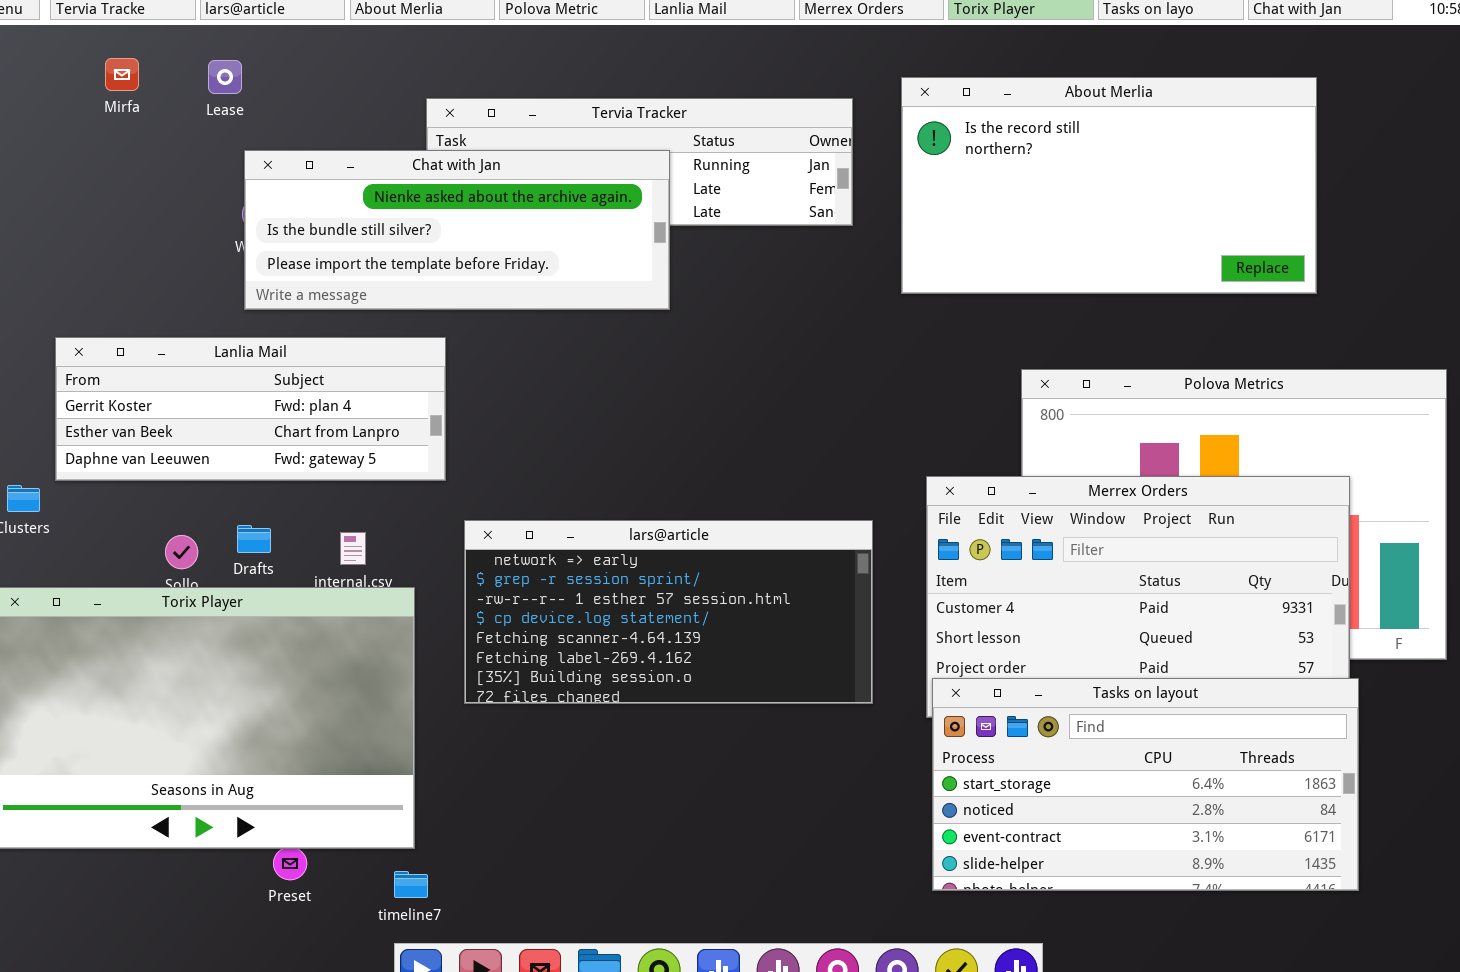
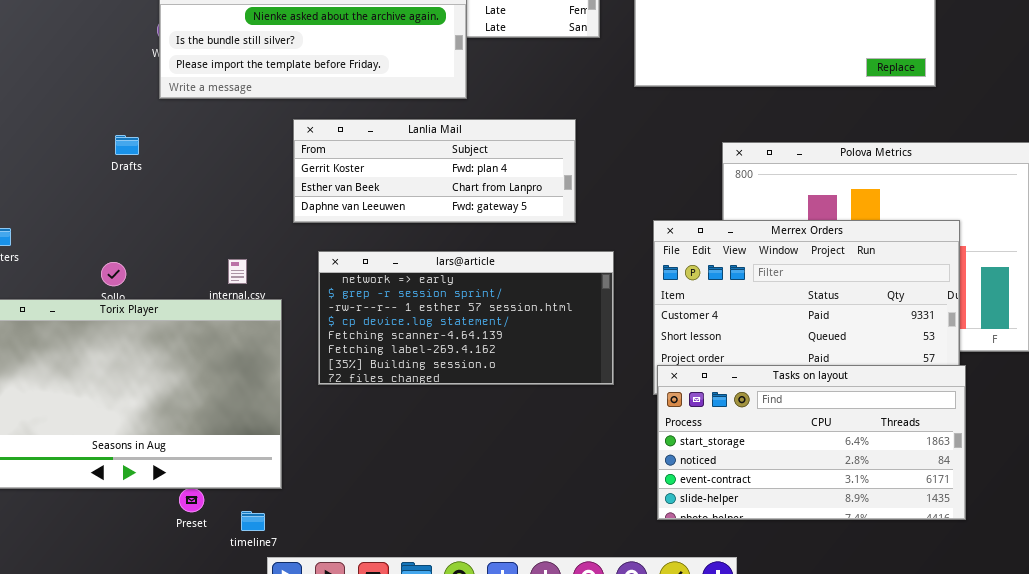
Lanlia Mail: [55,337,446,481] -> [293,119,576,223], moved
Drafts: [237,525,271,553] -> [115,135,139,155], moved
timeline7: [394,871,428,898] -> [241,511,265,531], moved

